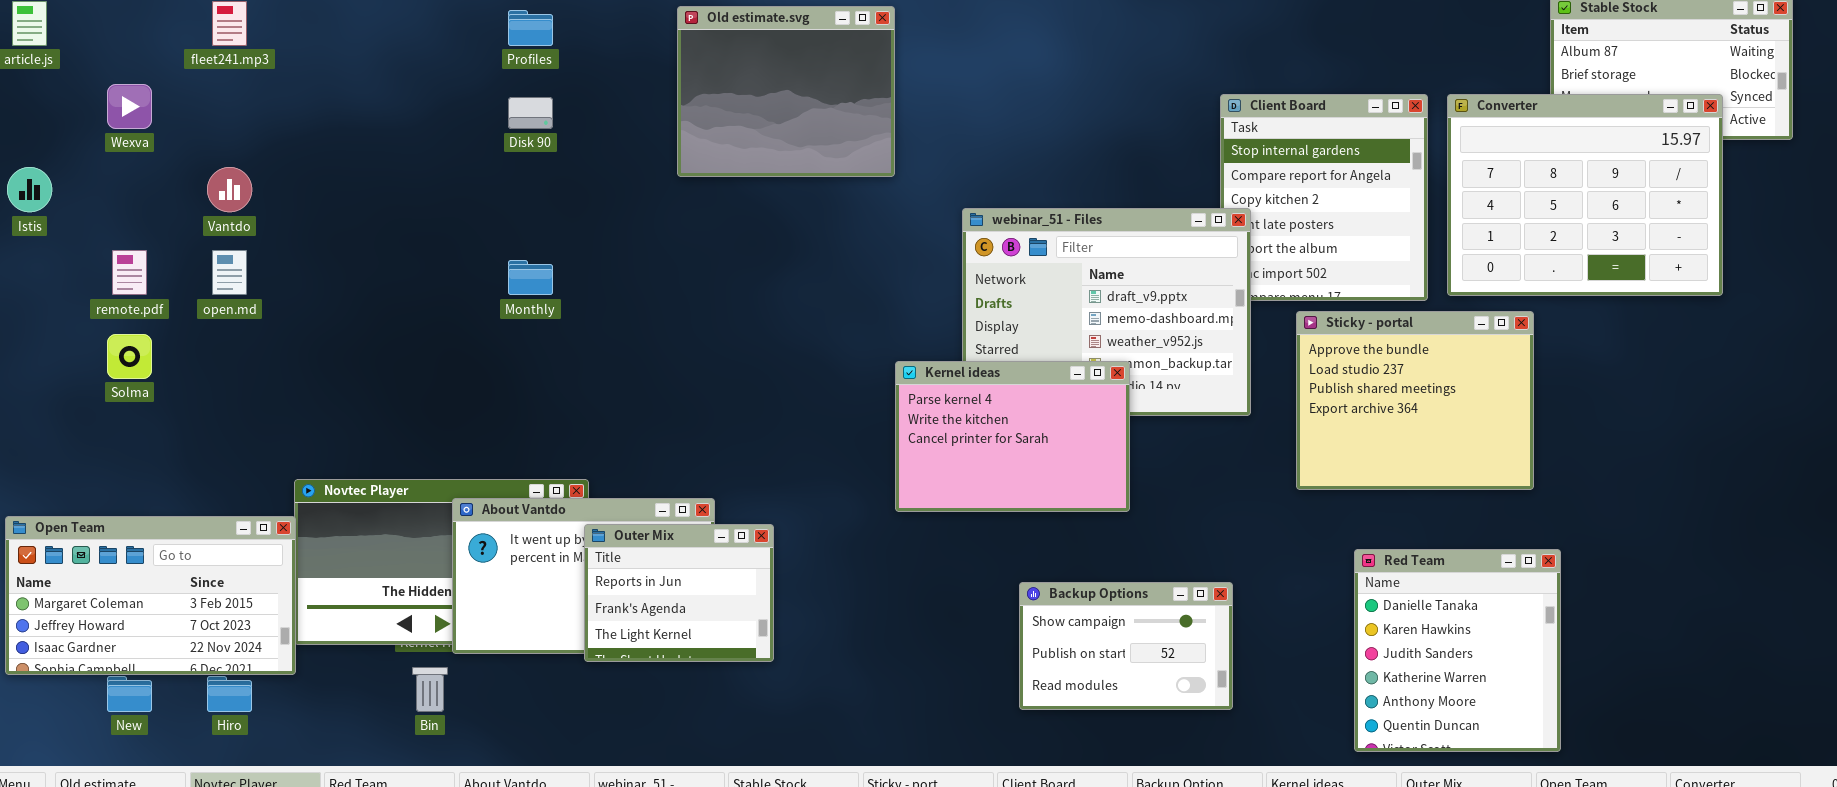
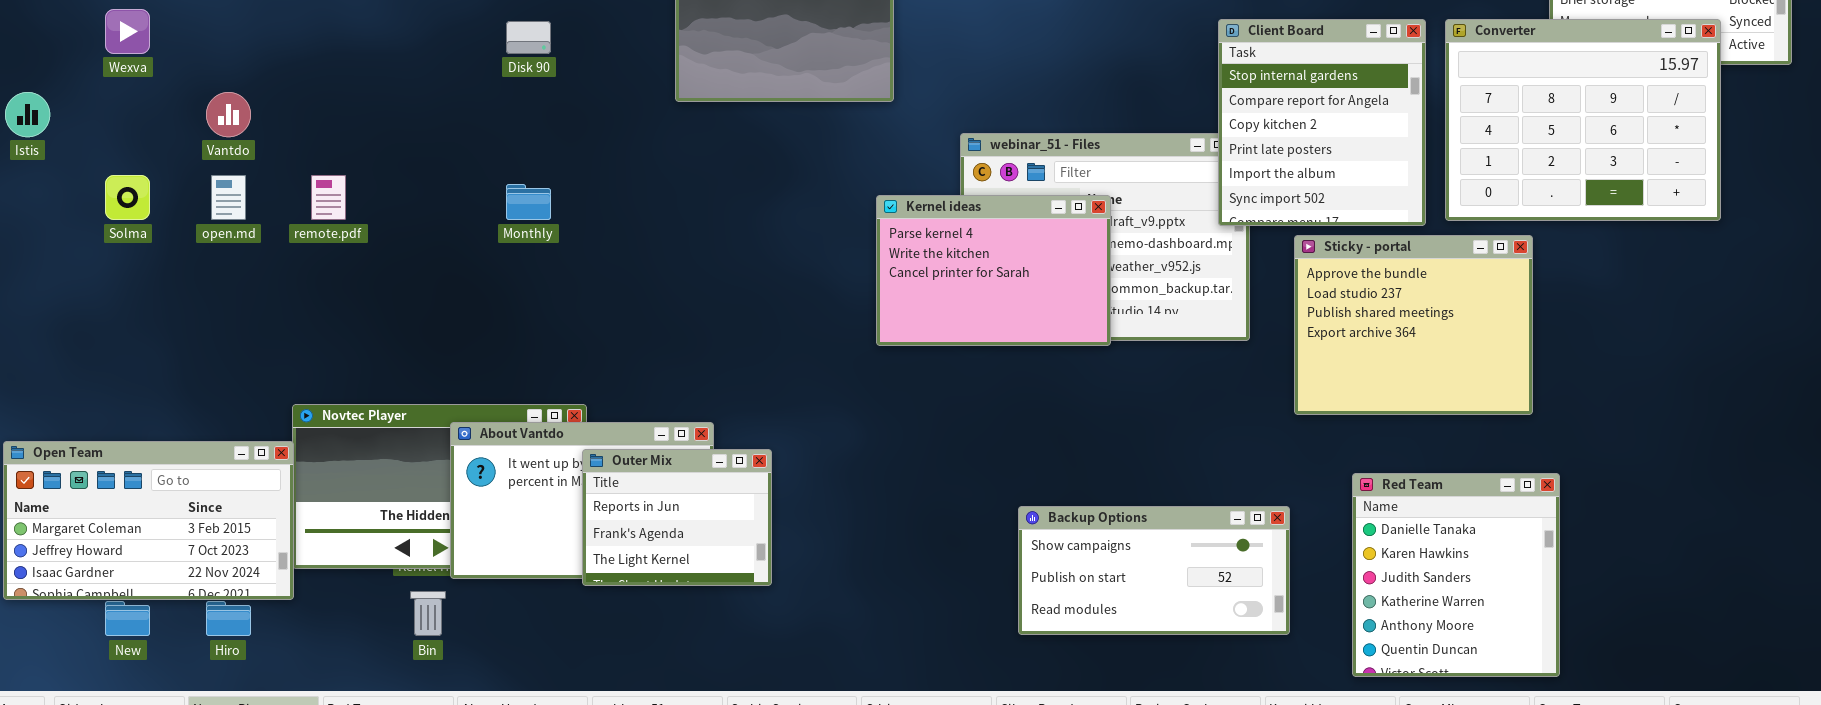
Client Board: [1220,94,1428,301] -> [1218,19,1426,226], raised
remote.pdf: [112,250,147,295] -> [311,175,346,220], moved
Solma: [107,334,152,379] -> [105,175,150,220], moved
Kernel ideas: [895,361,1130,512] -> [876,195,1111,346], moved
Backup Options: [1019,582,1233,710] -> [1018,506,1290,635], resized

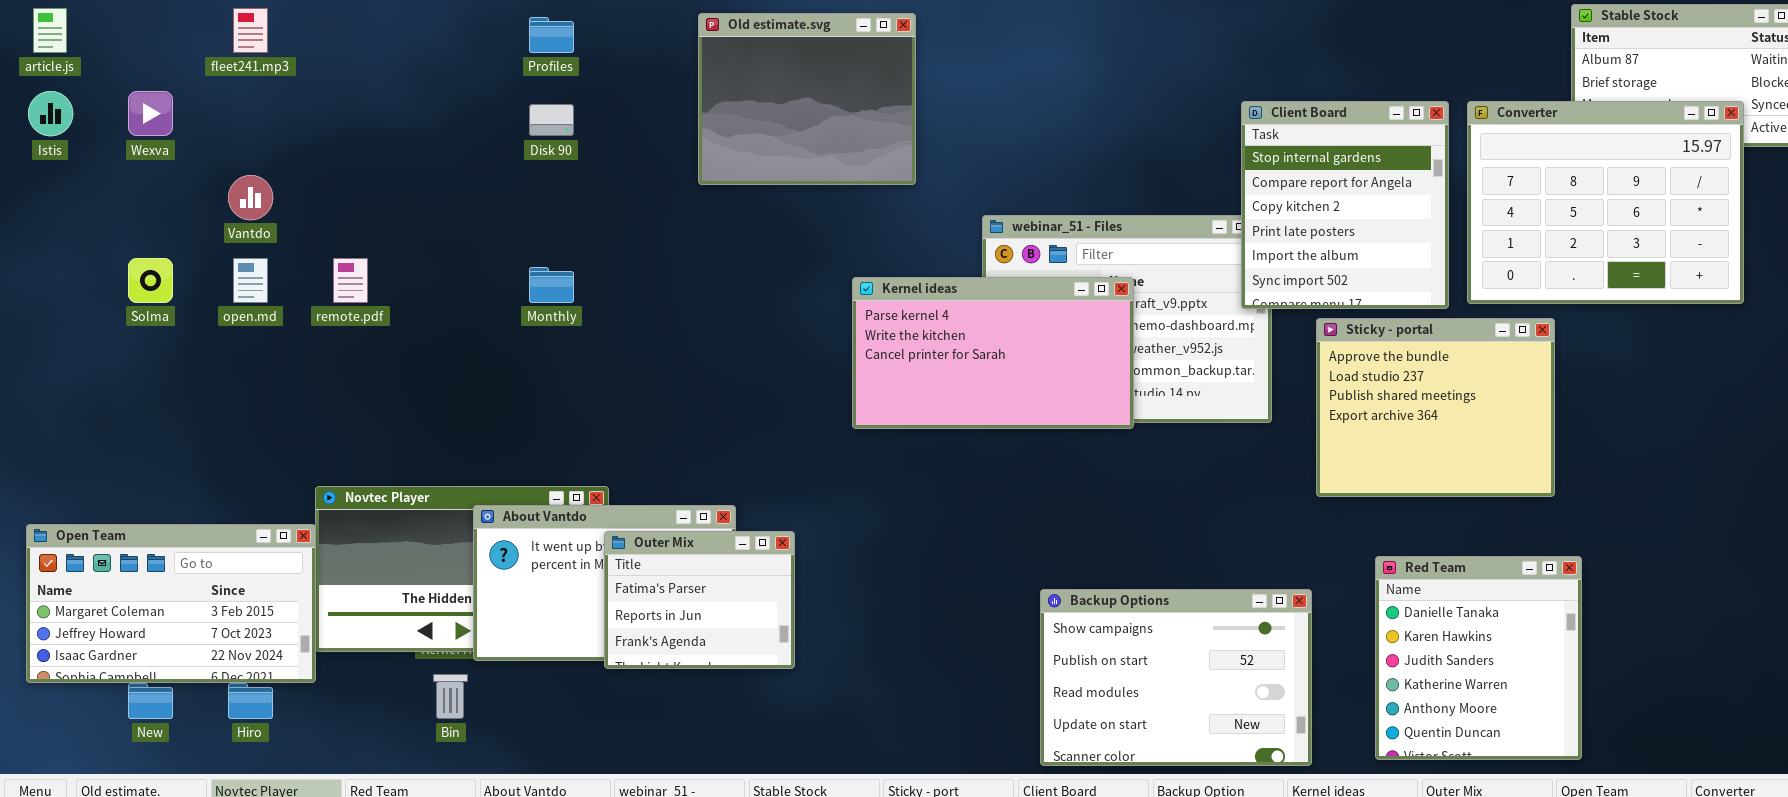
Istis: [5,92,50,137] -> [28,91,73,136], moved
Kernel ideas: [876,195,1111,346] -> [852,277,1134,429], resized
Outer Mix: [582,449,772,586] -> [604,531,795,669], scrolled up 1 row
Backup Options: [1018,506,1290,635] -> [1040,589,1312,766], resized

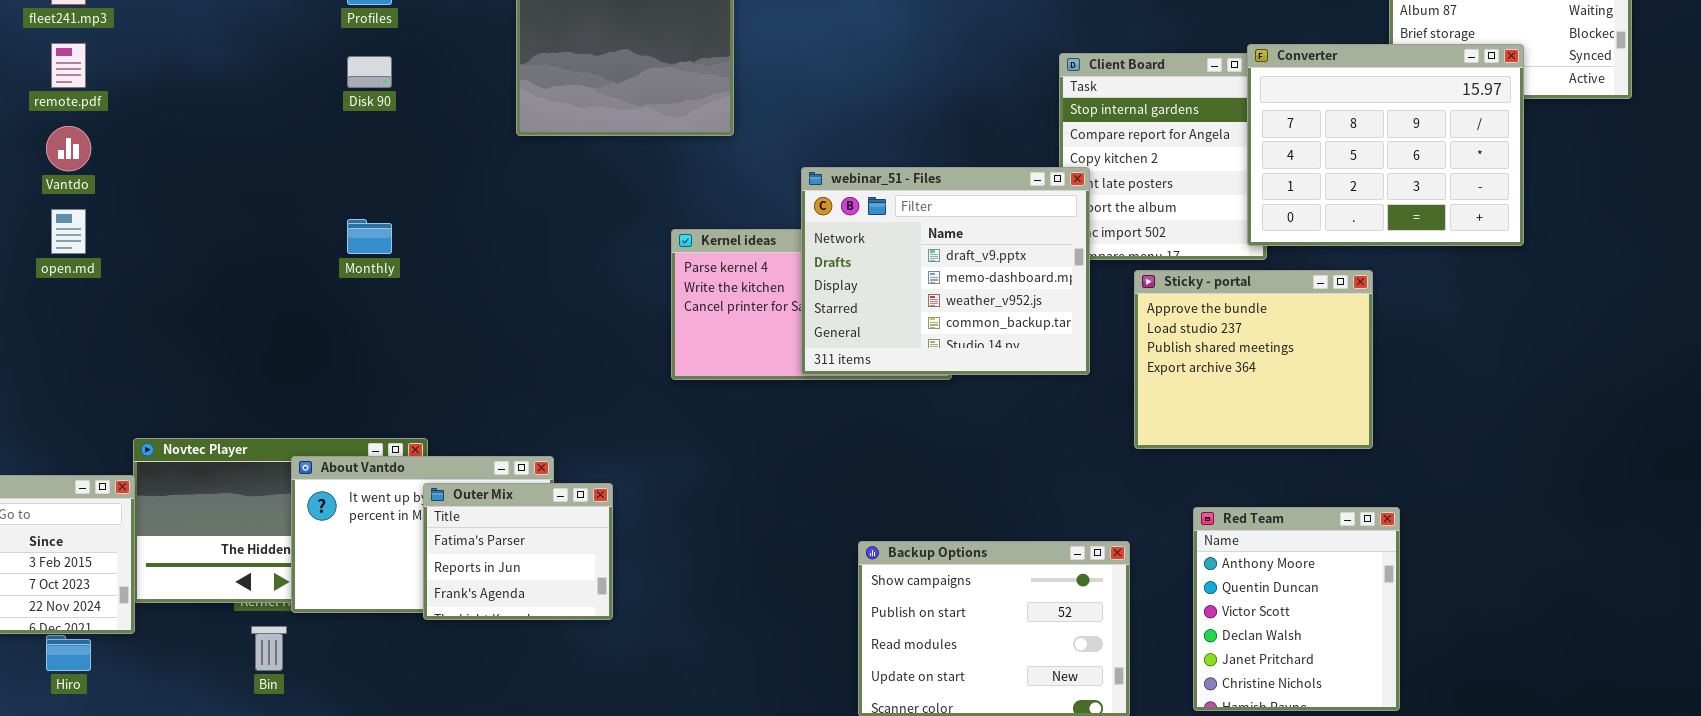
Converter: [1467,101,1744,304] -> [1247,44,1524,246], moved
webinar_51 - Files: [982,215,1272,423] -> [801,167,1090,375], raised
remote.pdf: [333,258,368,303] -> [51,43,86,88], moved
Red Team: [1375,556,1582,760] -> [1193,507,1400,711], scrolled down 4 rows

